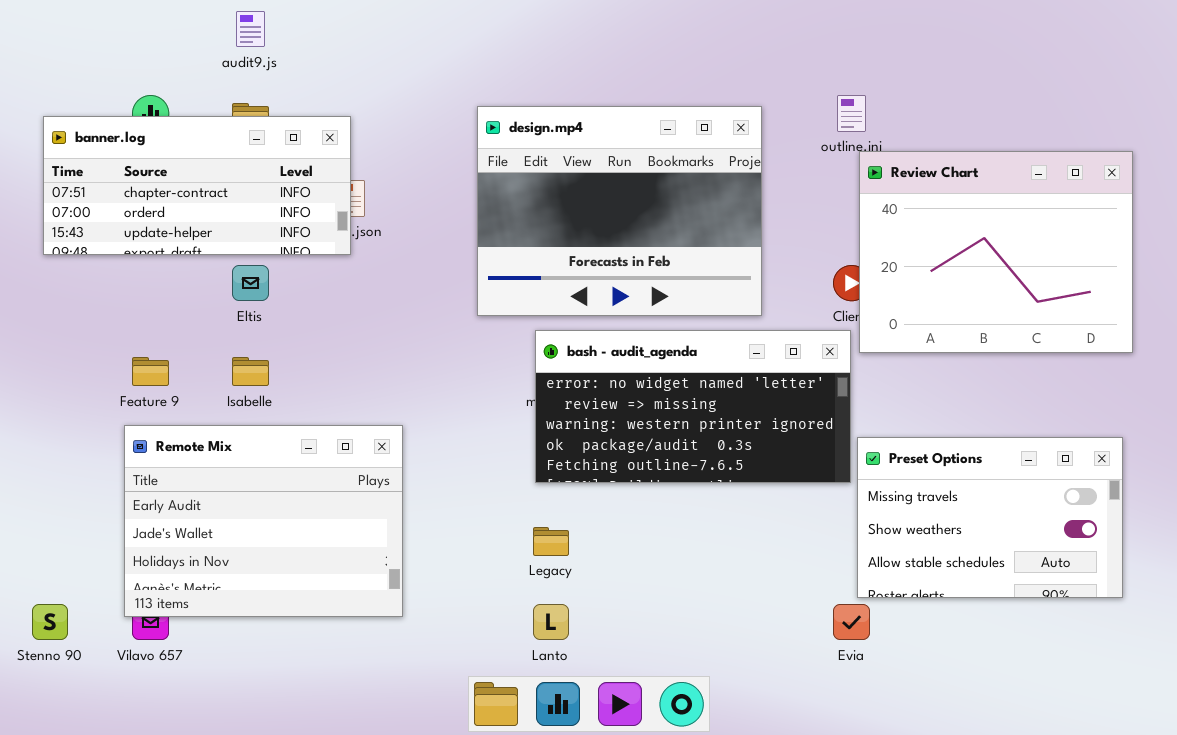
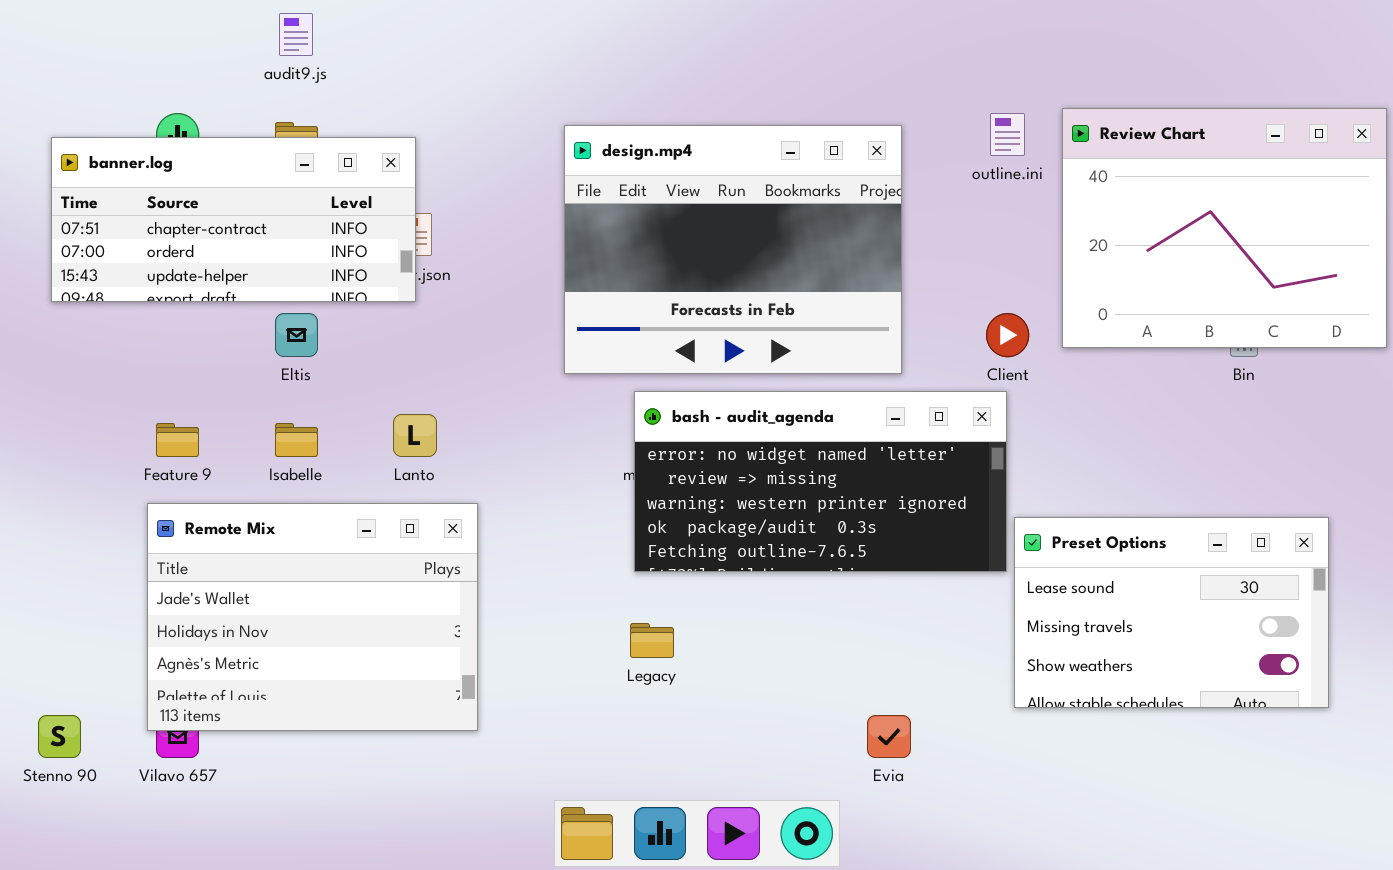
Review Chart: [859,151,1133,353] -> [1062,108,1387,348], moved
Remote Mix: [124,425,403,617] -> [147,503,478,731], scrolled down 1 row
Preset Options: [857,437,1123,598] -> [1014,517,1329,708], scrolled up 1 row
Lanto: [533,604,569,640] -> [393,414,437,457], moved
Evia: [833,604,870,640] -> [867,715,911,758], moved

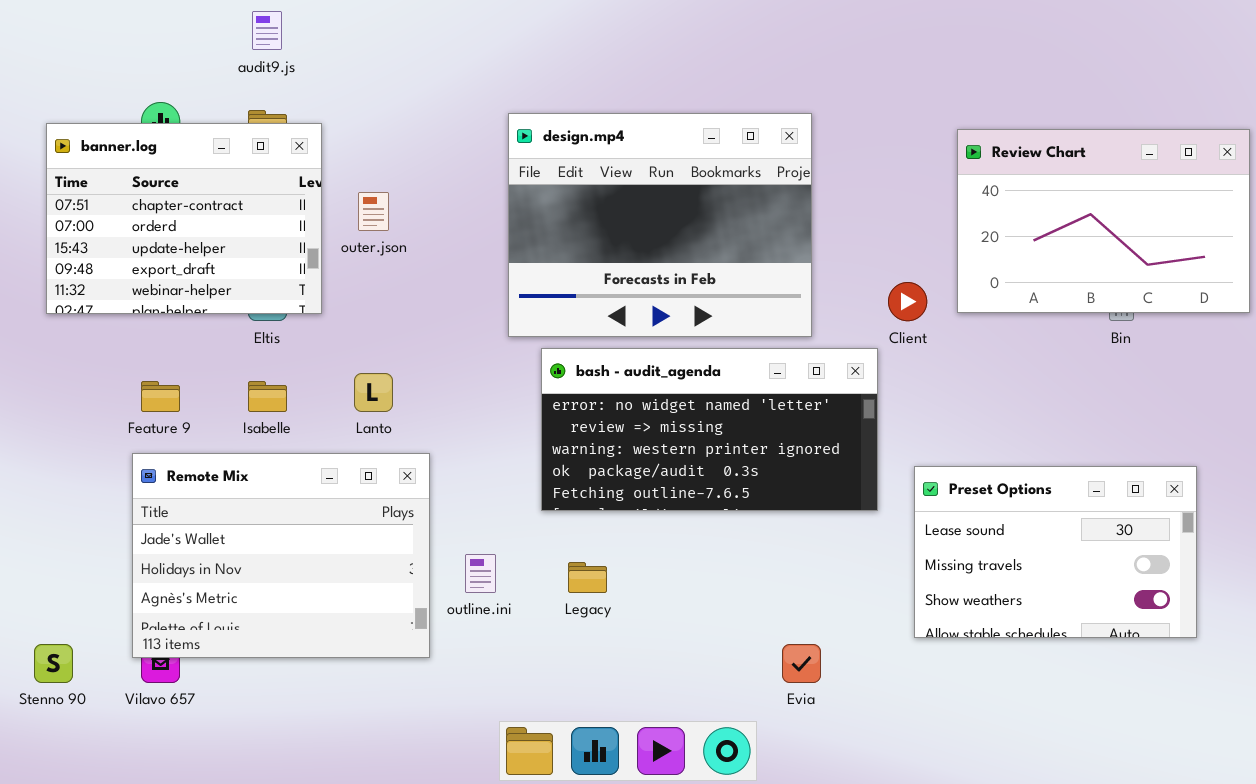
Review Chart: [1062,108,1387,348] -> [957,129,1250,313], resized
outline.ini: [990,113,1025,156] -> [465,554,496,593], moved
banner.log: [51,137,416,302] -> [46,123,322,314], resized
bash - audit_agenda: [634,391,1007,572] -> [541,348,878,511], moved

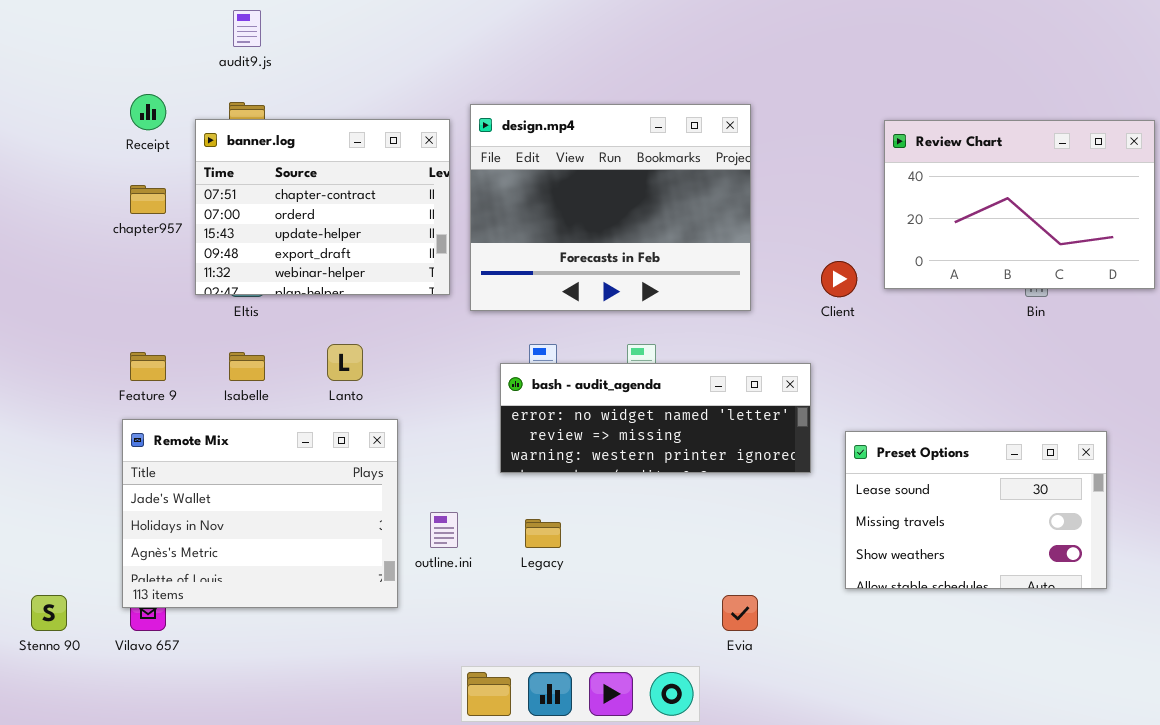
banner.log: [46,123,322,314] -> [195,119,450,295], moved
bash - audit_agenda: [541,348,878,511] -> [500,363,811,473], resized

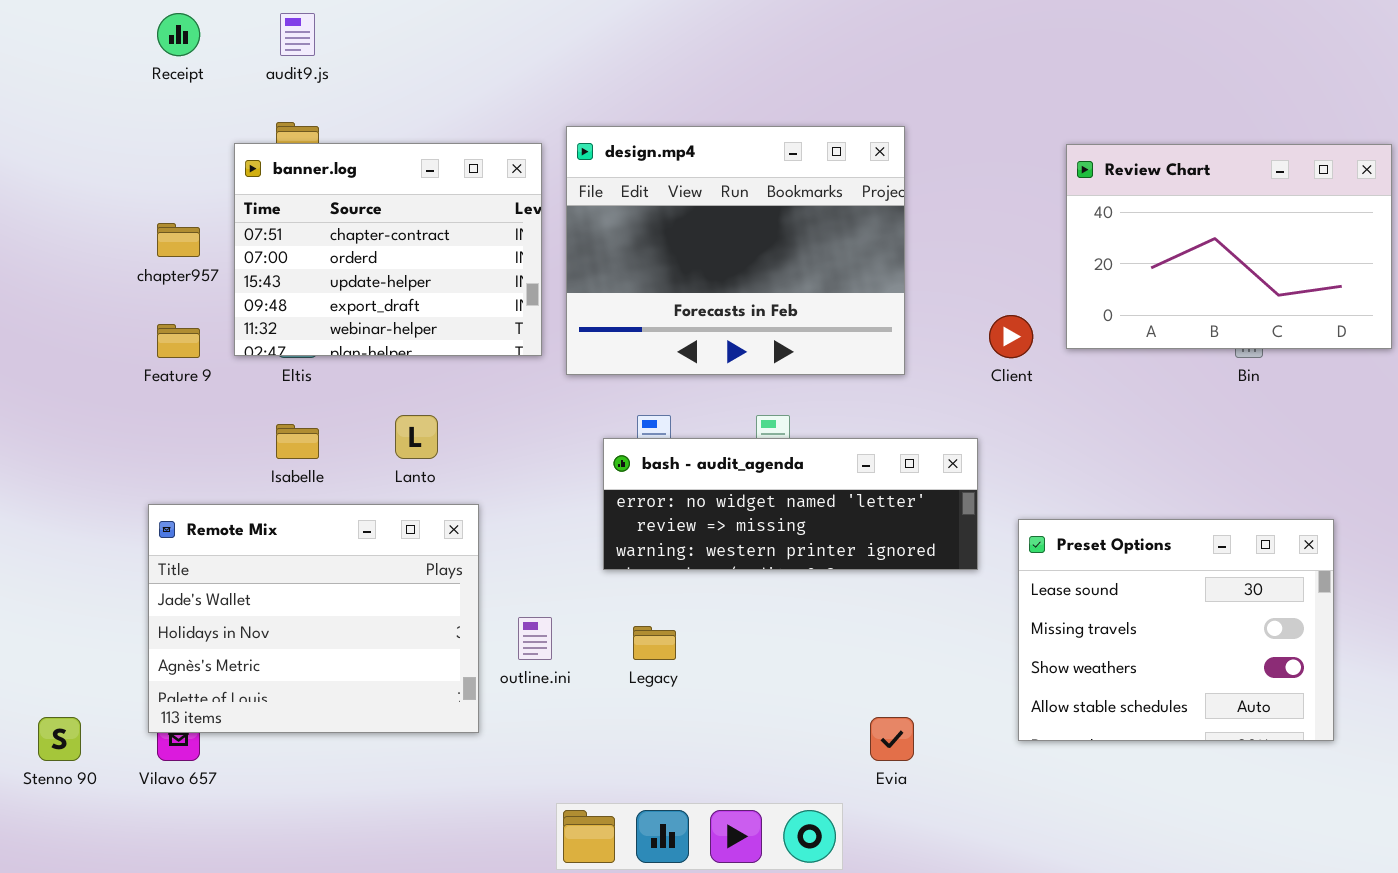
Receipt: [130,94,166,130] -> [157,13,200,56], moved
Feature 9: [130,352,166,381] -> [157,324,200,358], moved
Preset Options: [845,431,1107,589] -> [1018,519,1334,741], resized

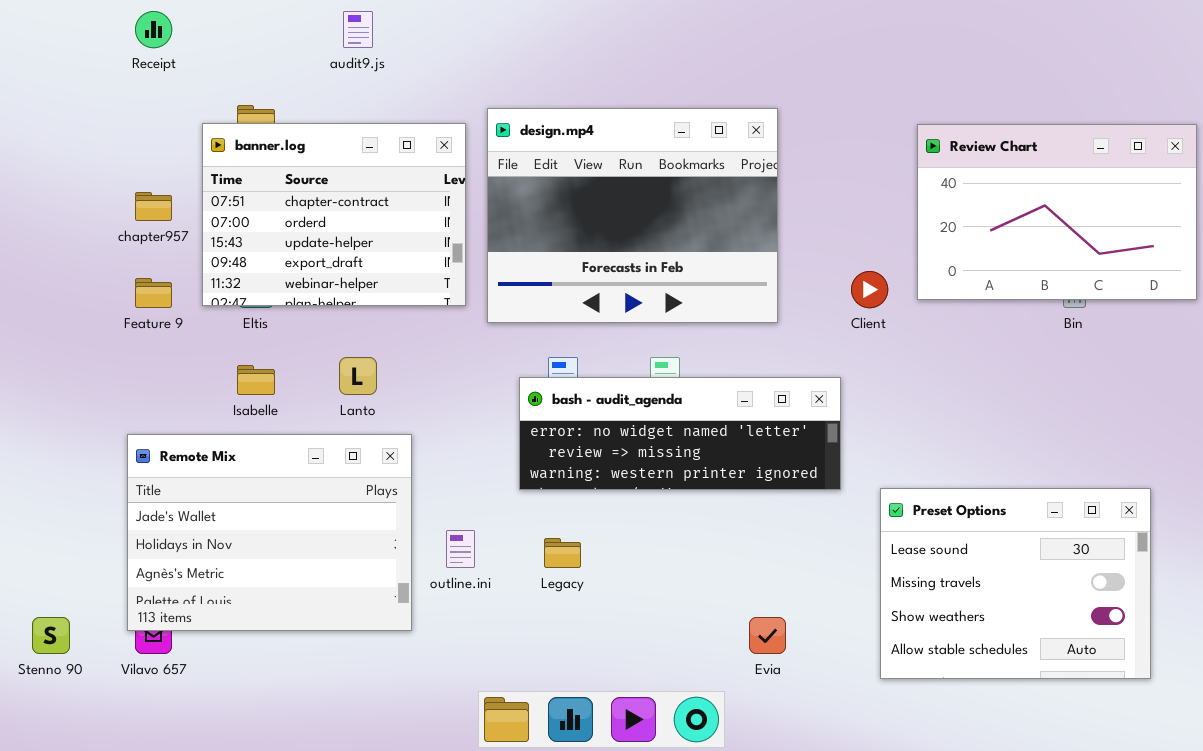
audit9.js: [280,13,315,56] -> [343,11,373,48], moved
Preset Options: [1018,519,1334,741] -> [880,488,1151,679], moved

